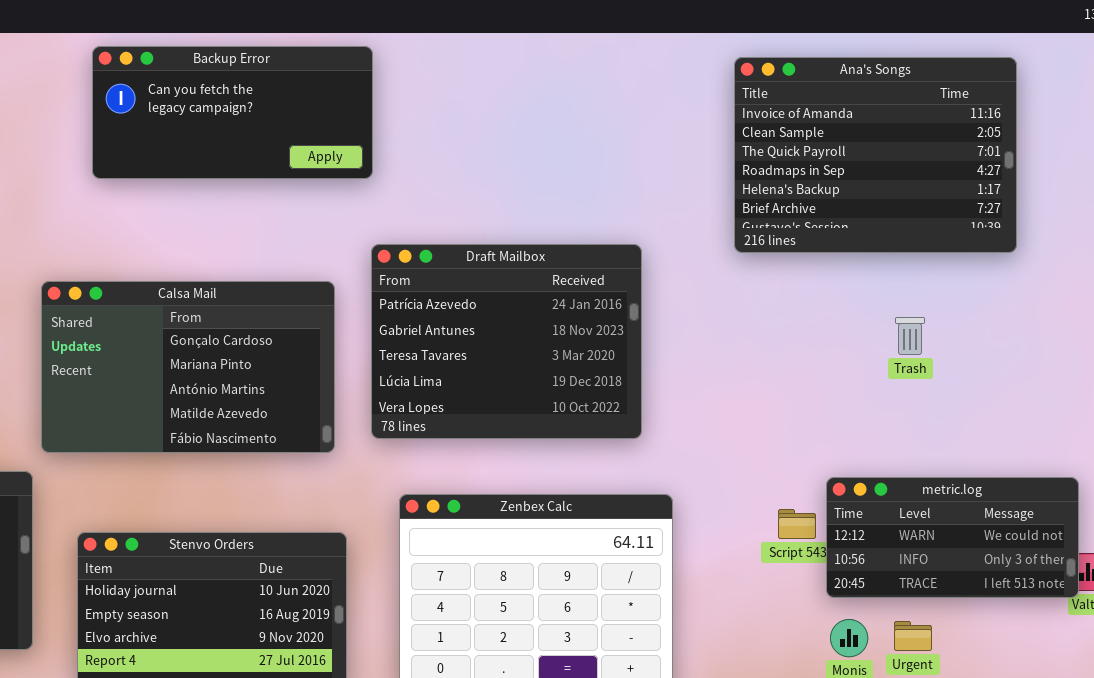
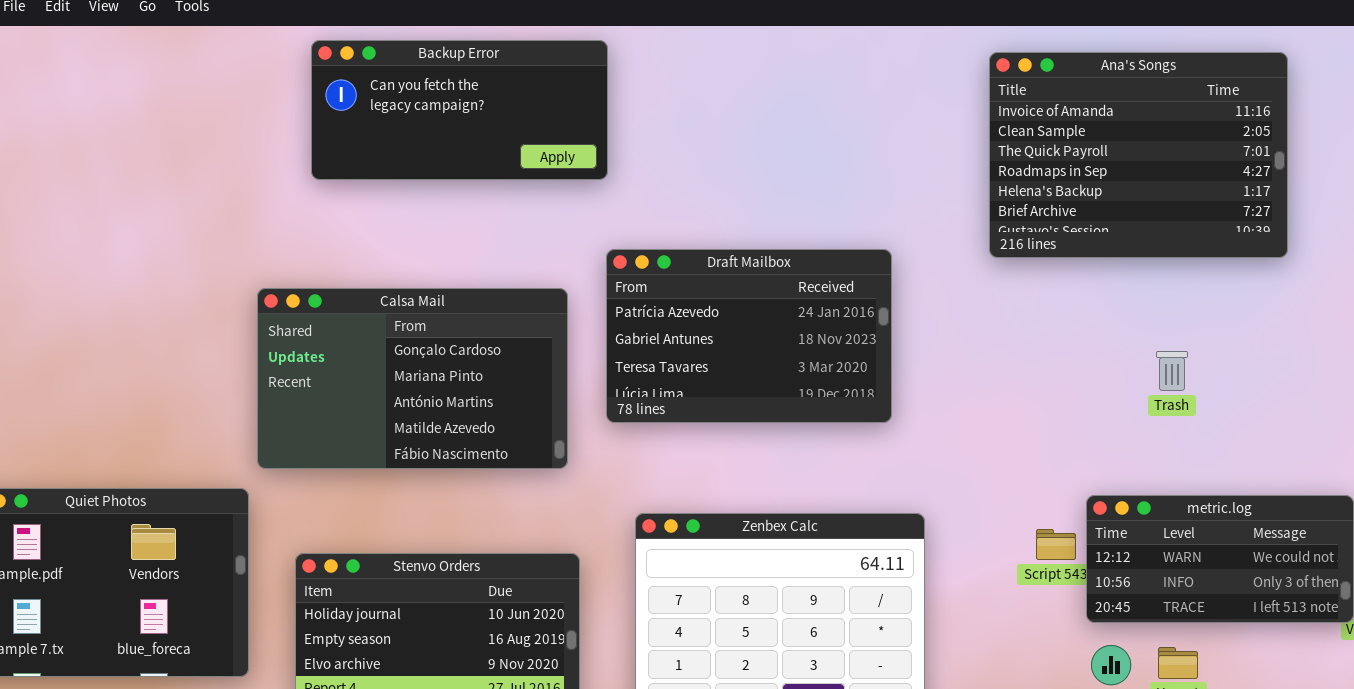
Draft Mailbox: [371,244,642,439] -> [606,249,892,423], resized
Trash: [895,317,925,355] -> [1156,351,1188,391], moved

